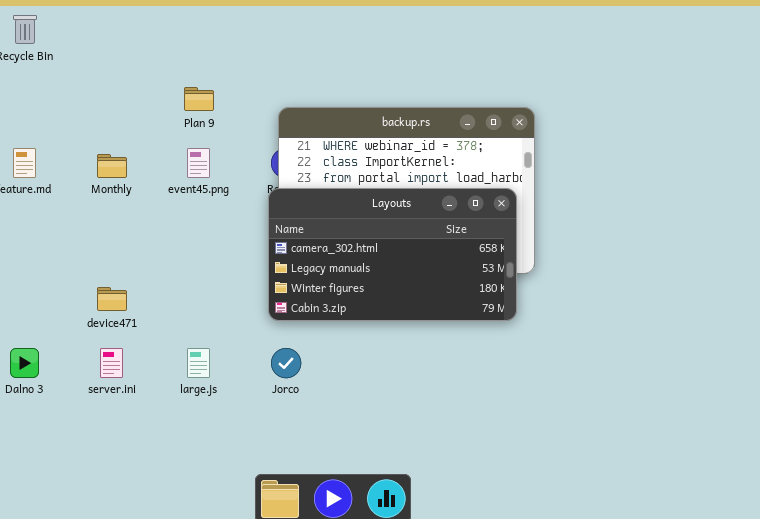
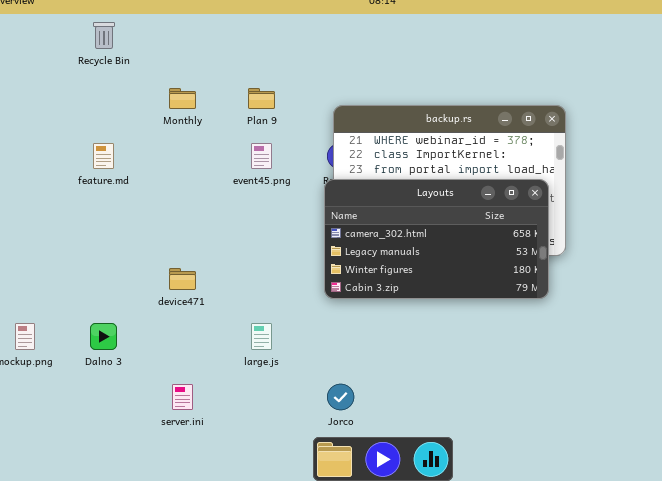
Monthly: [97,154,127,178] -> [169,88,196,109], moved
server.ini: [100,348,123,378] -> [172,384,193,410], moved
Jorco: [271,348,301,378] -> [327,384,354,410], moved

